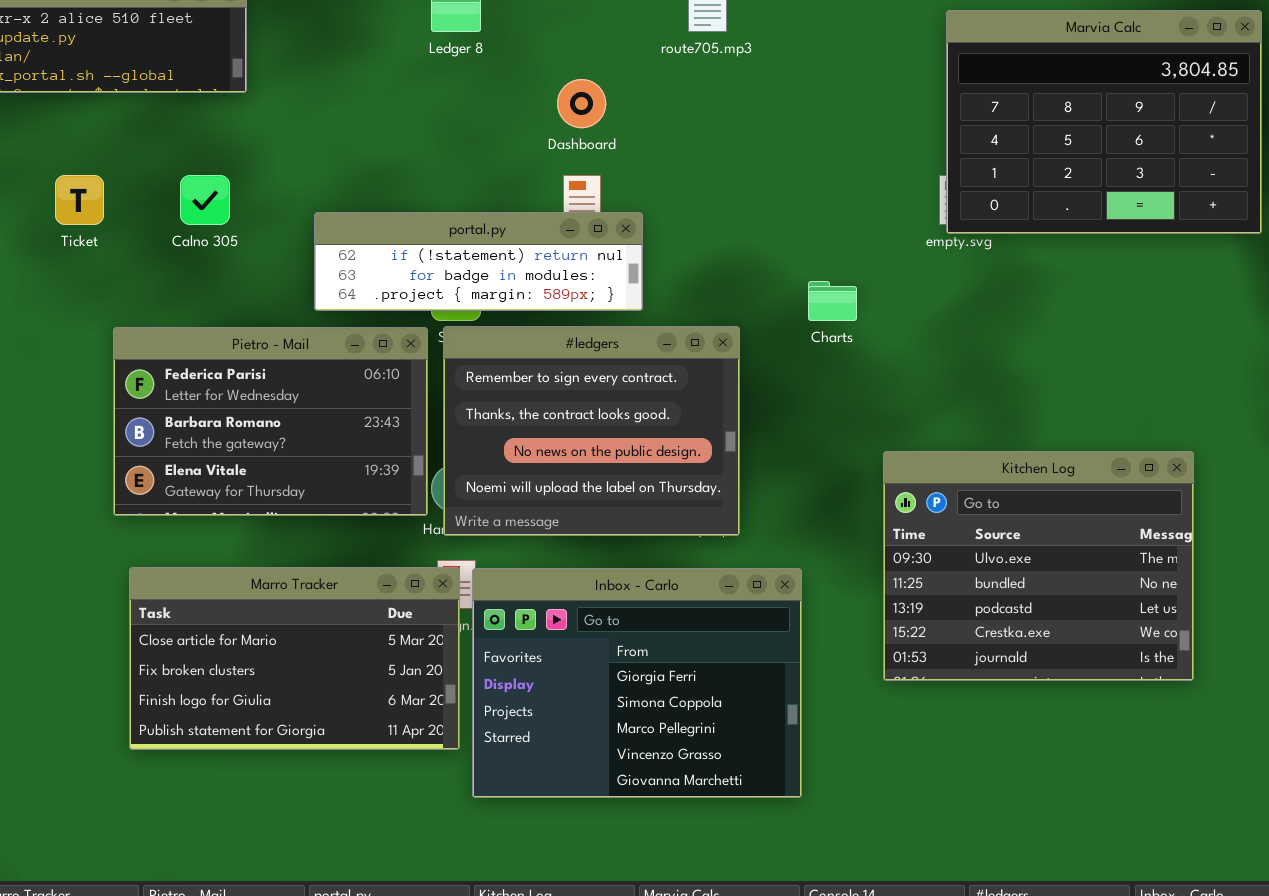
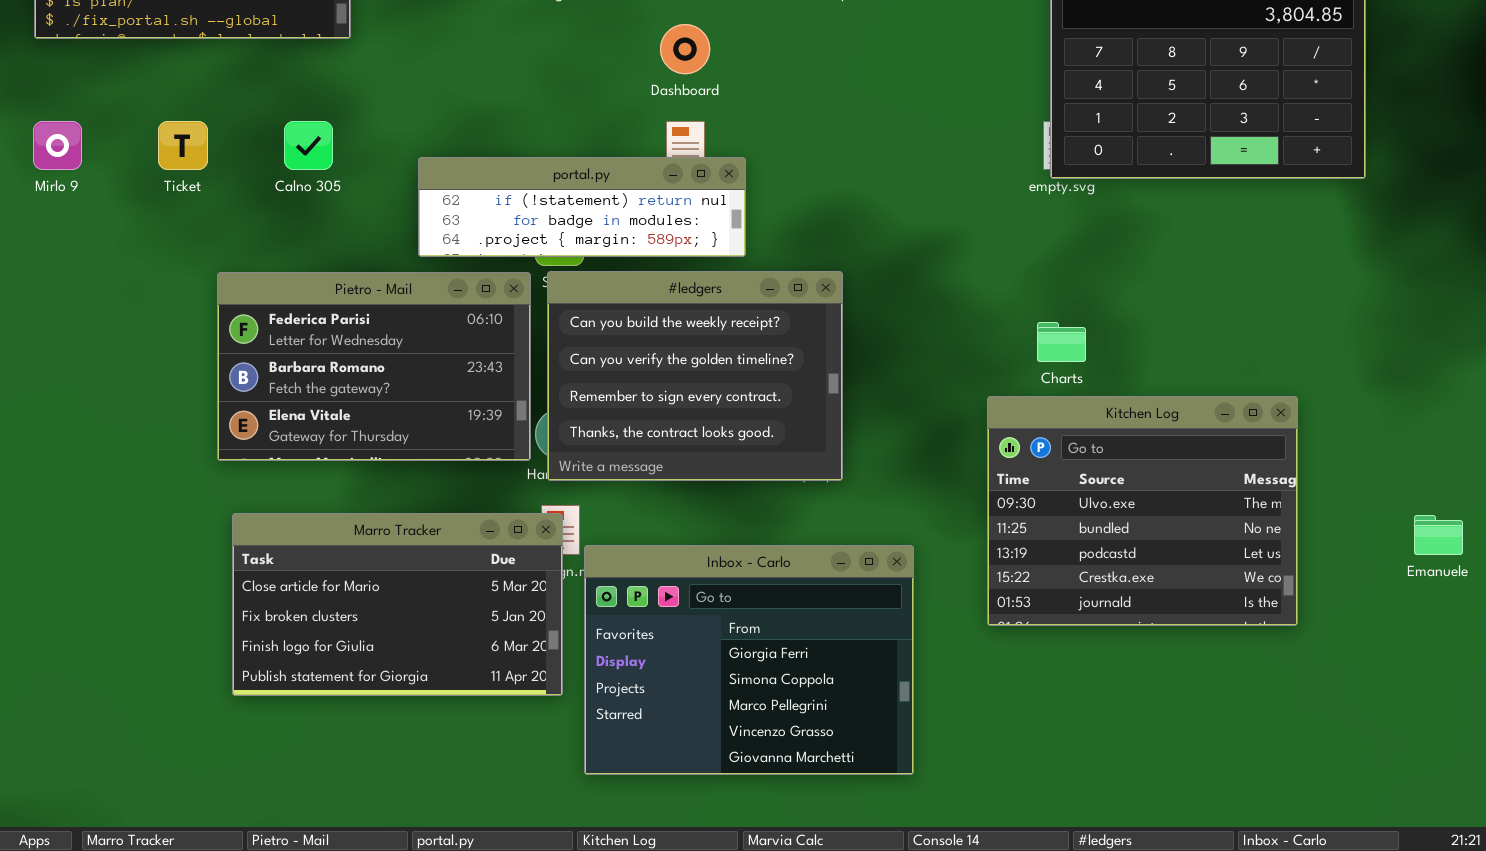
Charts: [808,281,857,321] -> [1037,322,1086,362], moved
#ledgers: [443,326,740,536] -> [547,271,843,481], scrolled up 2 rows
Inbox - Carlo: [472,568,802,798] -> [584,545,914,775], moved

